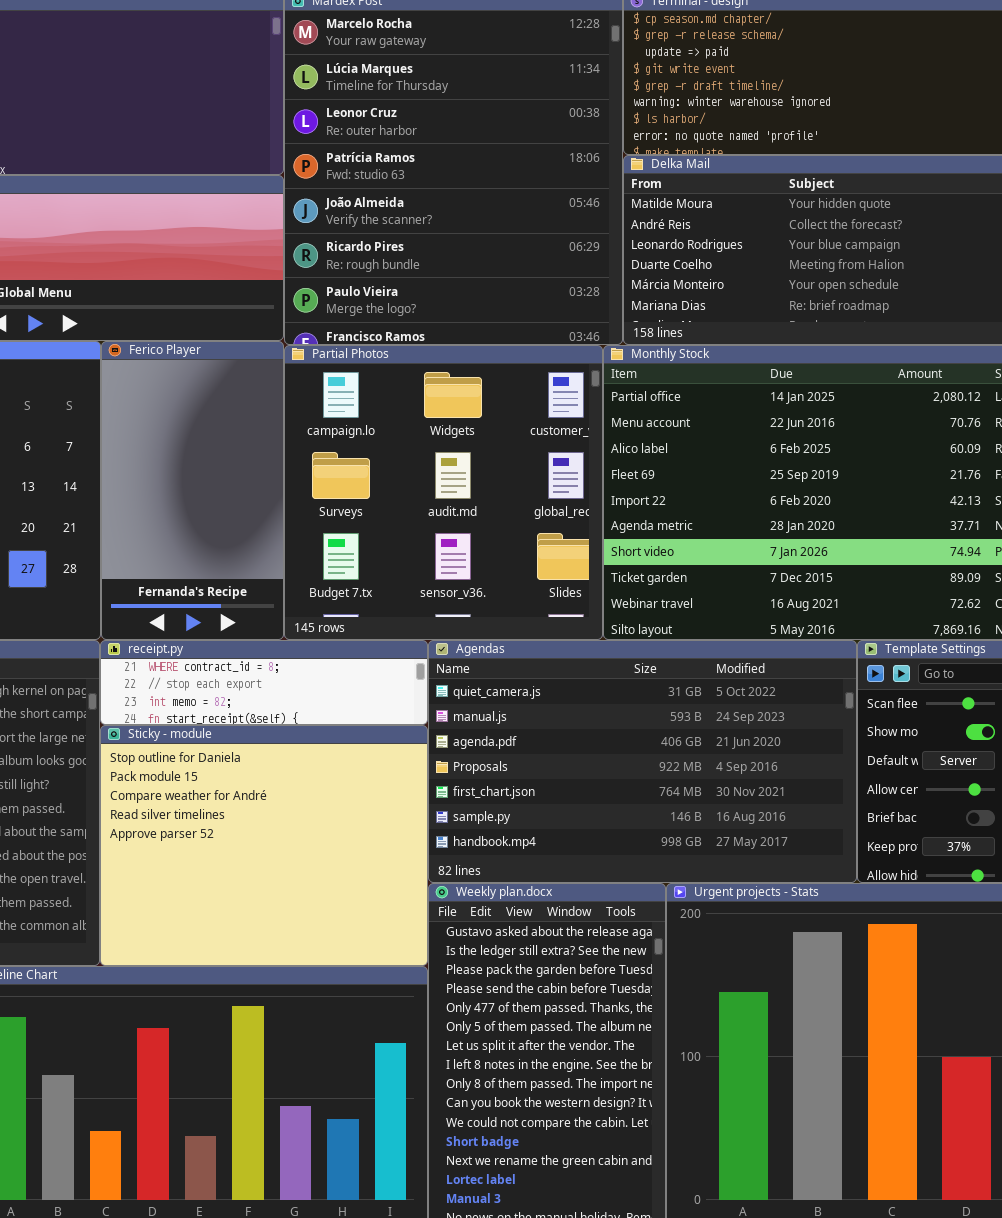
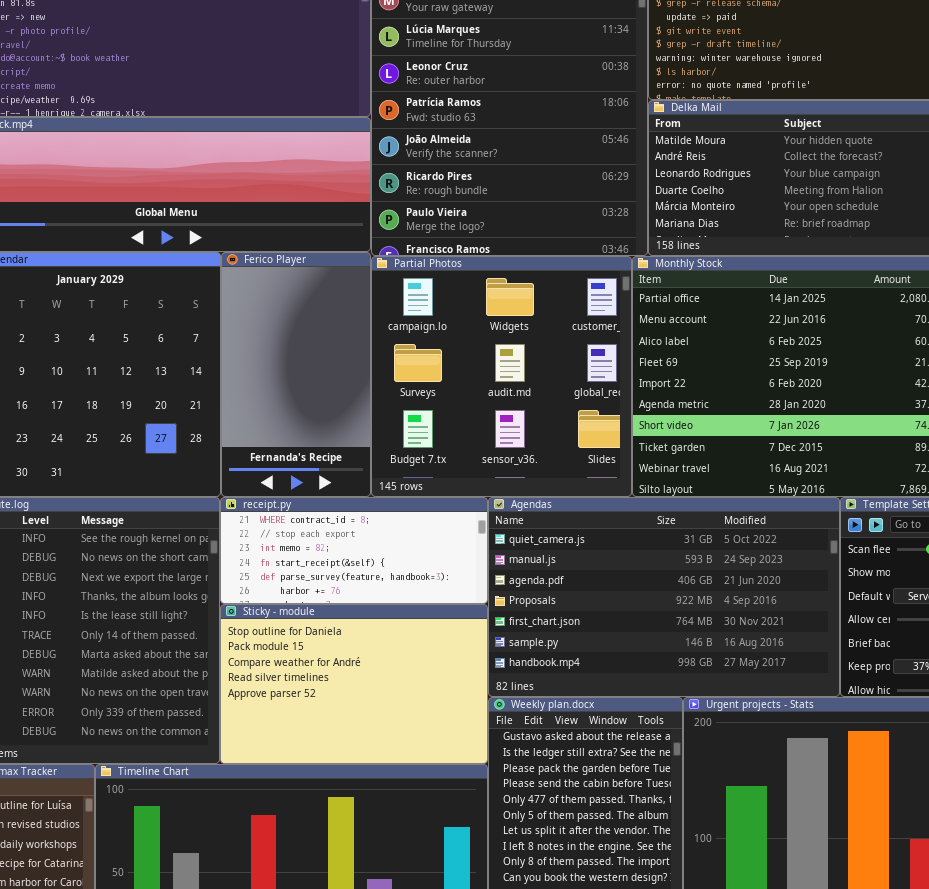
receipt.py: [100,640,428,725] -> [220,497,488,604], resized
Sticky - module: [100,725,428,966] -> [220,604,488,764], resized

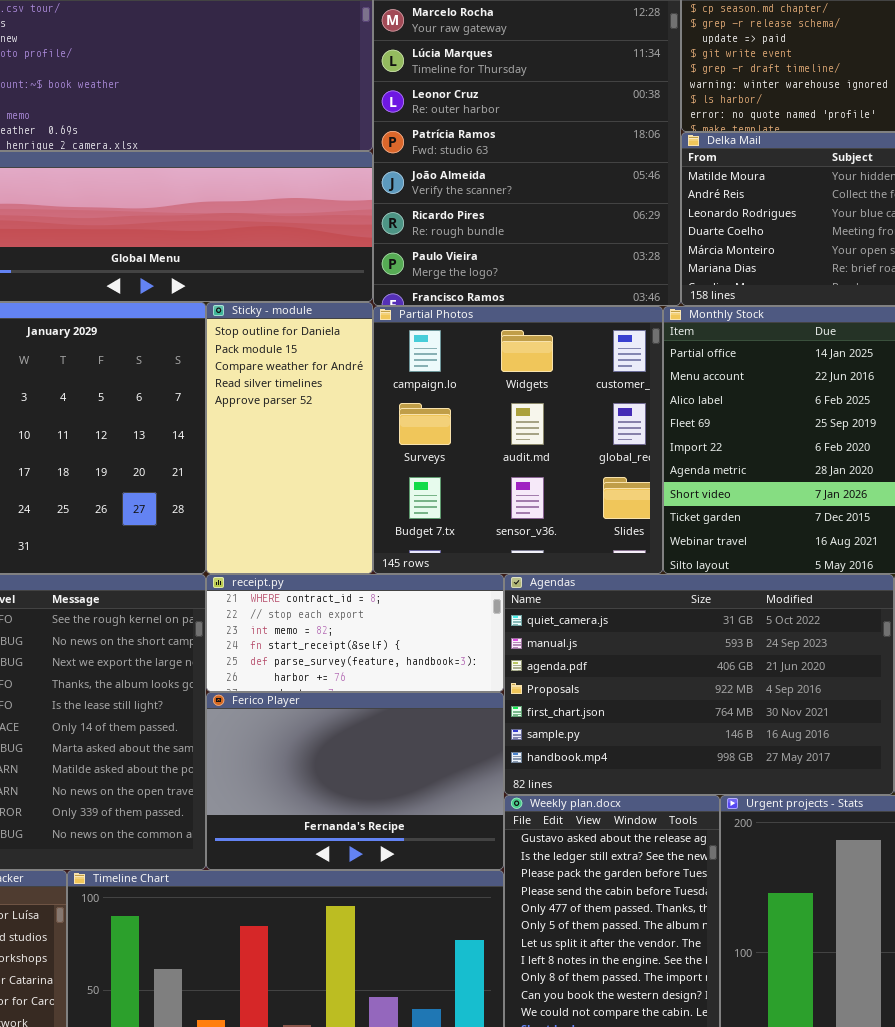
Ferico Player: [221,252,371,497] -> [206,692,504,870], moved, resized
Sticky - module: [220,604,488,764] -> [206,302,373,574], moved, resized

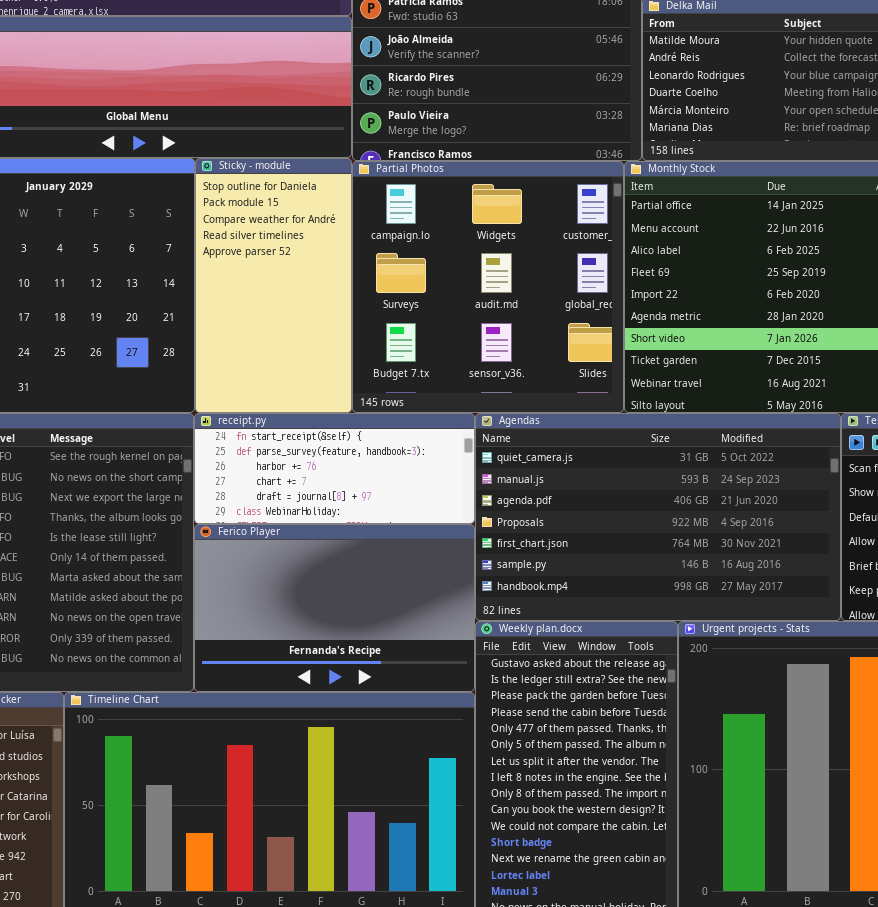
receipt.py: [206,574,504,692] -> [194,413,475,524], scrolled down 3 rows

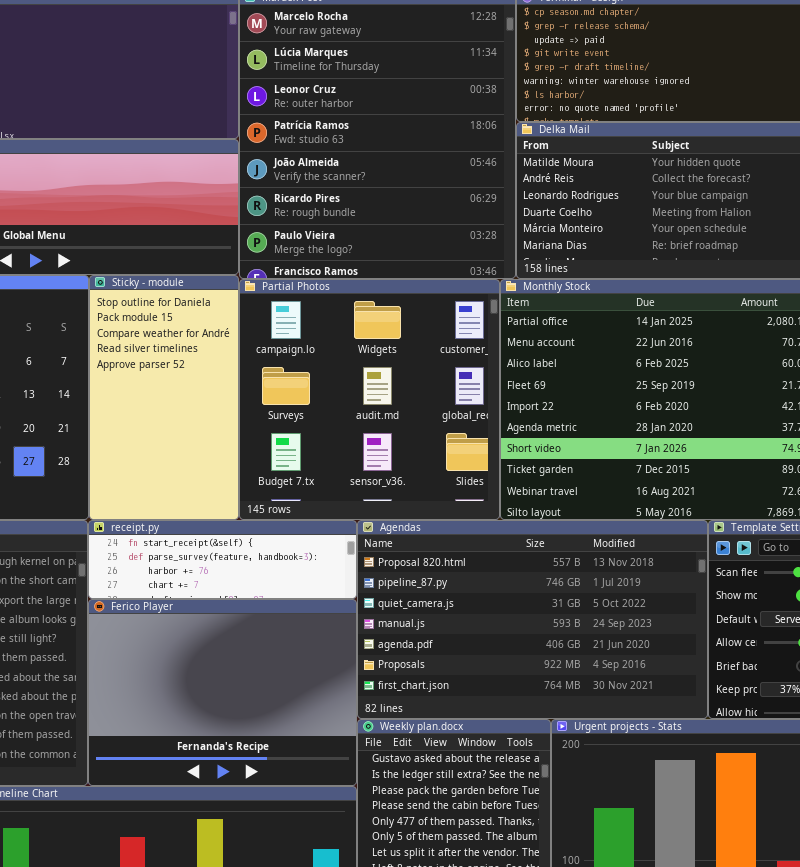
receipt.py: [194,413,475,524] -> [88,520,357,599], resized
Agendas: [475,413,841,621] -> [357,520,708,719], scrolled up 2 rows
Ferico Player: [194,524,475,692] -> [88,599,357,786], resized

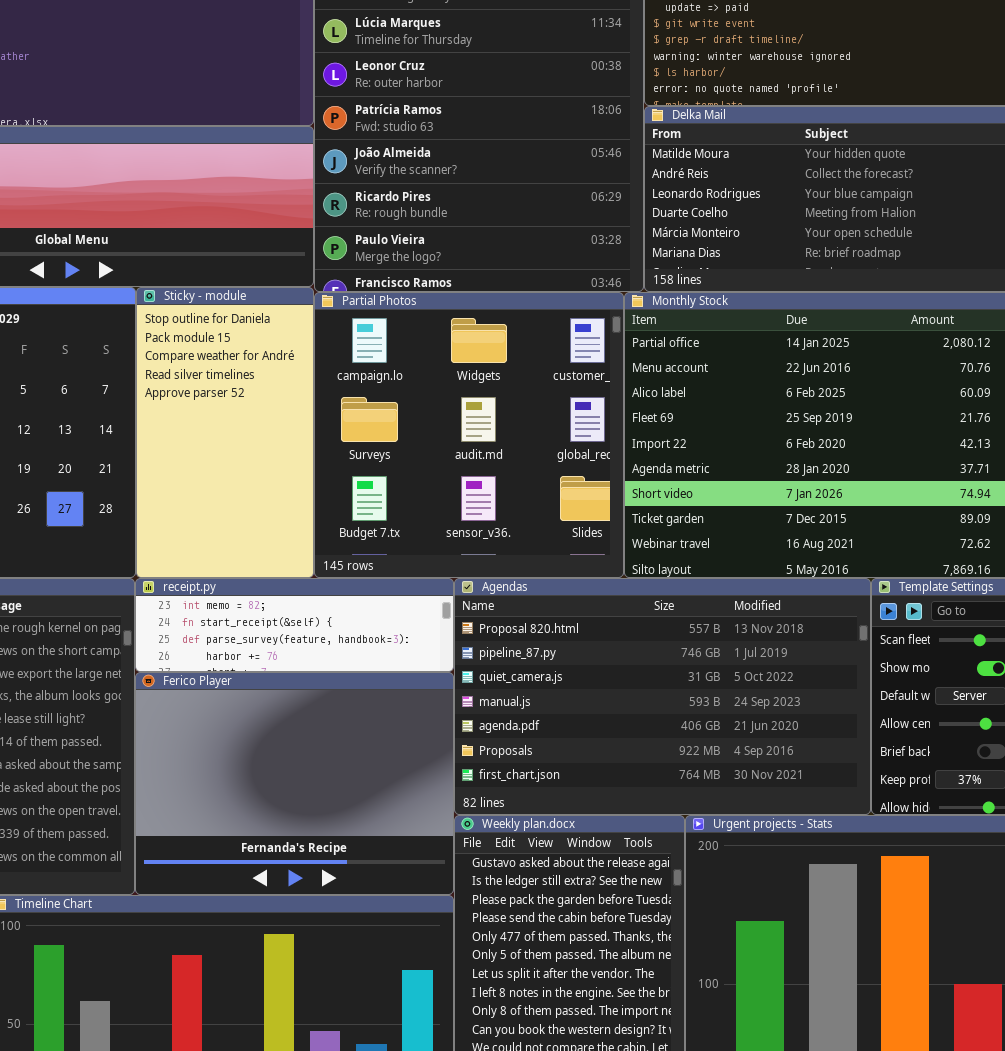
receipt.py: [88,520,357,599] -> [135,578,454,672], scrolled up 1 row

